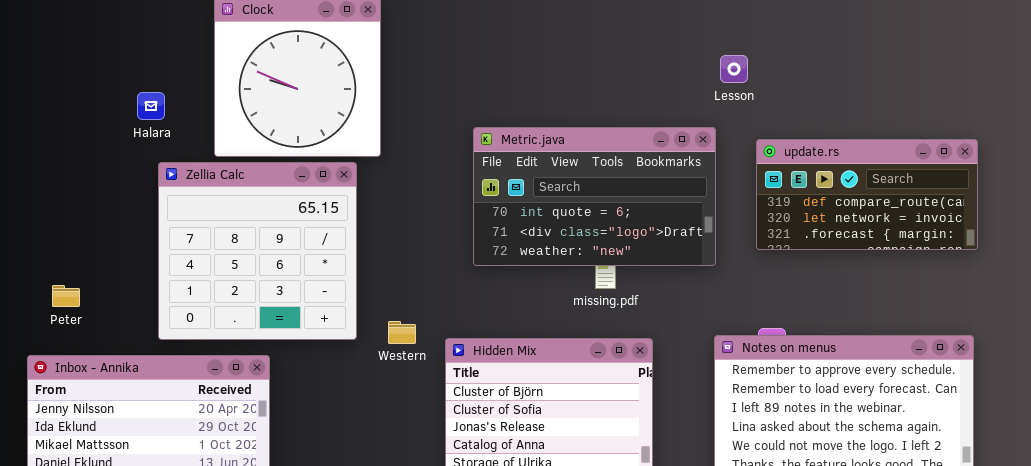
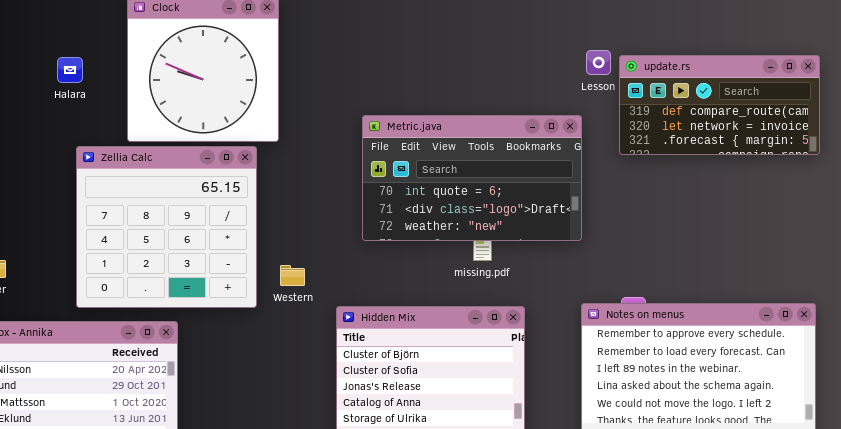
Halara: [137,92,165,120] -> [57,57,83,83], moved
update.rs: [756,139,978,250] -> [619,55,820,155], moved
Western: [388,321,416,344] -> [280,265,305,286], moved

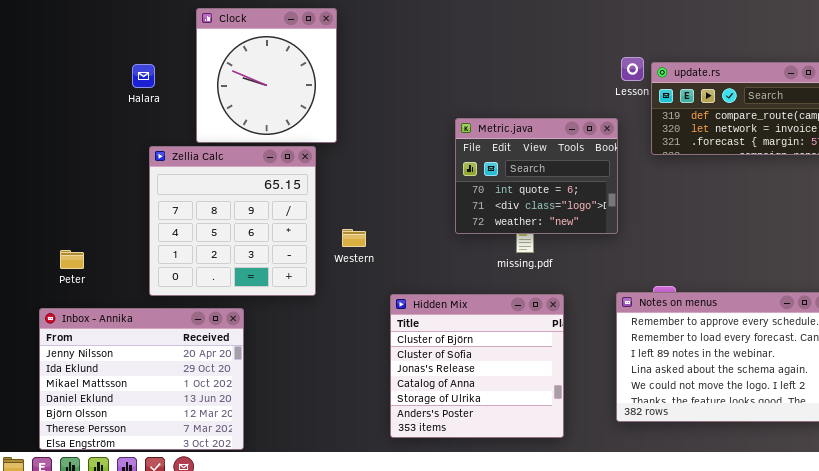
Metric.java: [362,115,582,241] -> [455,118,618,234], resized
Western: [280,265,305,286] -> [342,229,366,247], moved

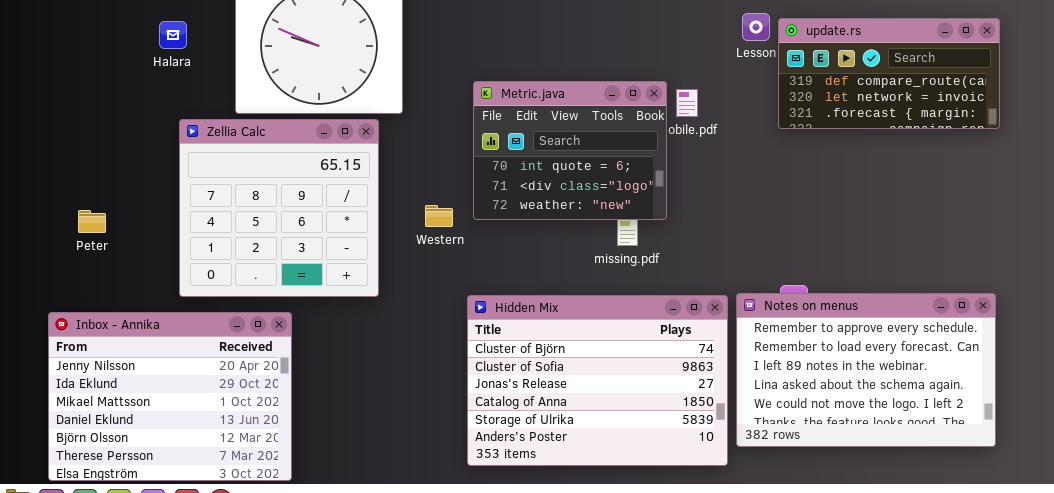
Metric.java: [455,118,618,234] -> [473,81,667,220], moved
Western: [342,229,366,247] -> [425,205,453,227], moved
Peter: [60,250,84,269] -> [78,210,106,233], moved
Hidden Mix: [390,294,564,438] -> [467,295,728,466], resized

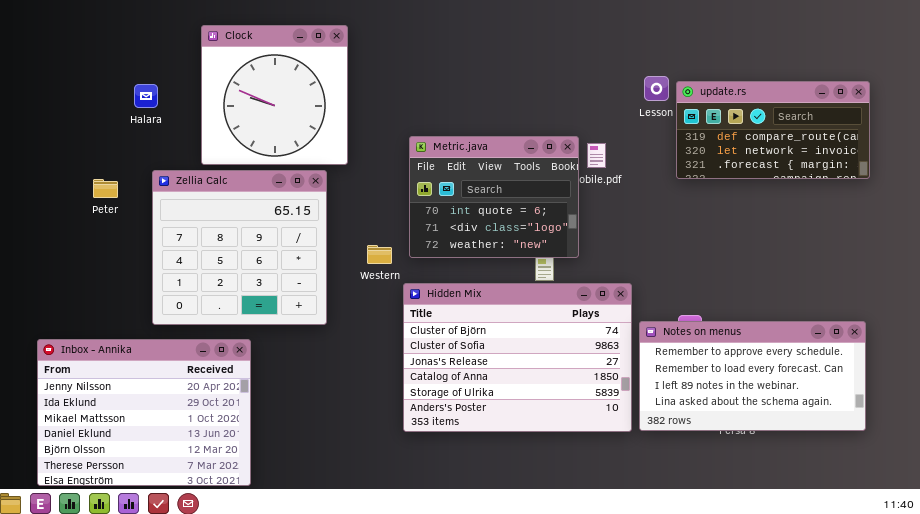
Peter: [78,210,106,233] -> [93,179,118,198], moved
Notes on menus: [736,293,996,447] -> [639,321,866,431], resized
Hidden Mix: [467,295,728,466] -> [403,283,632,432], moved

